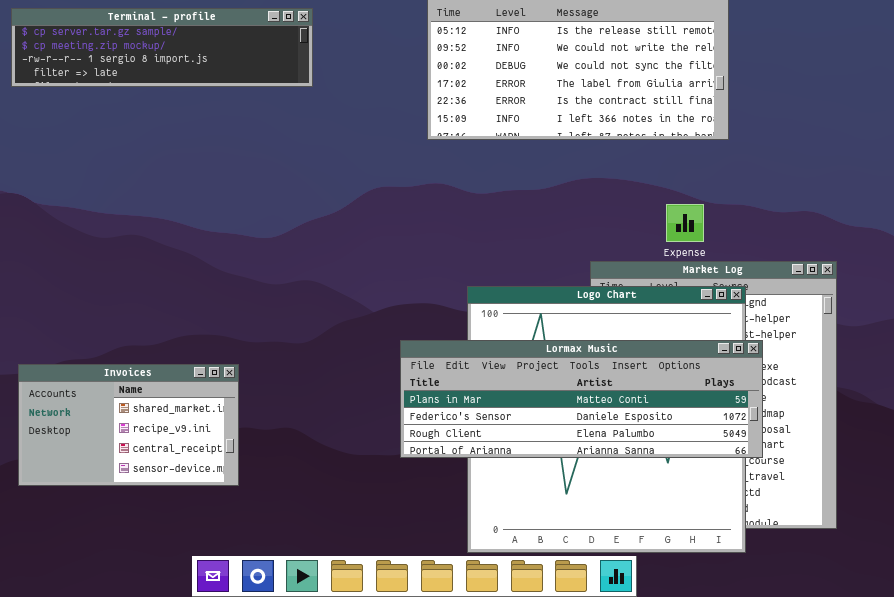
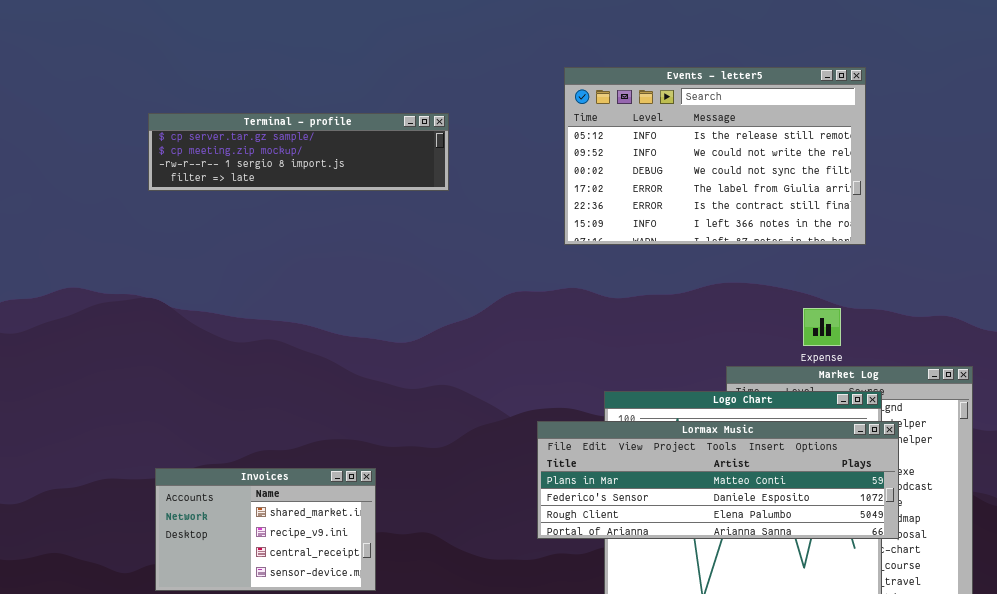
Lormax Music: [400,340,763,458] -> [537,421,899,539], moved

